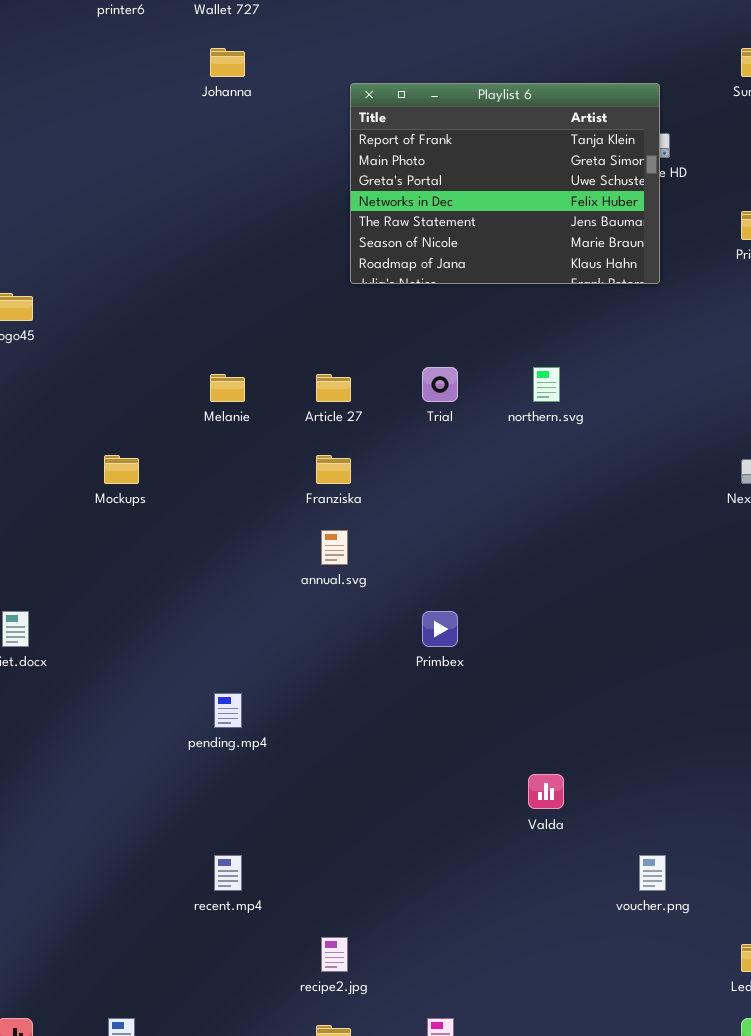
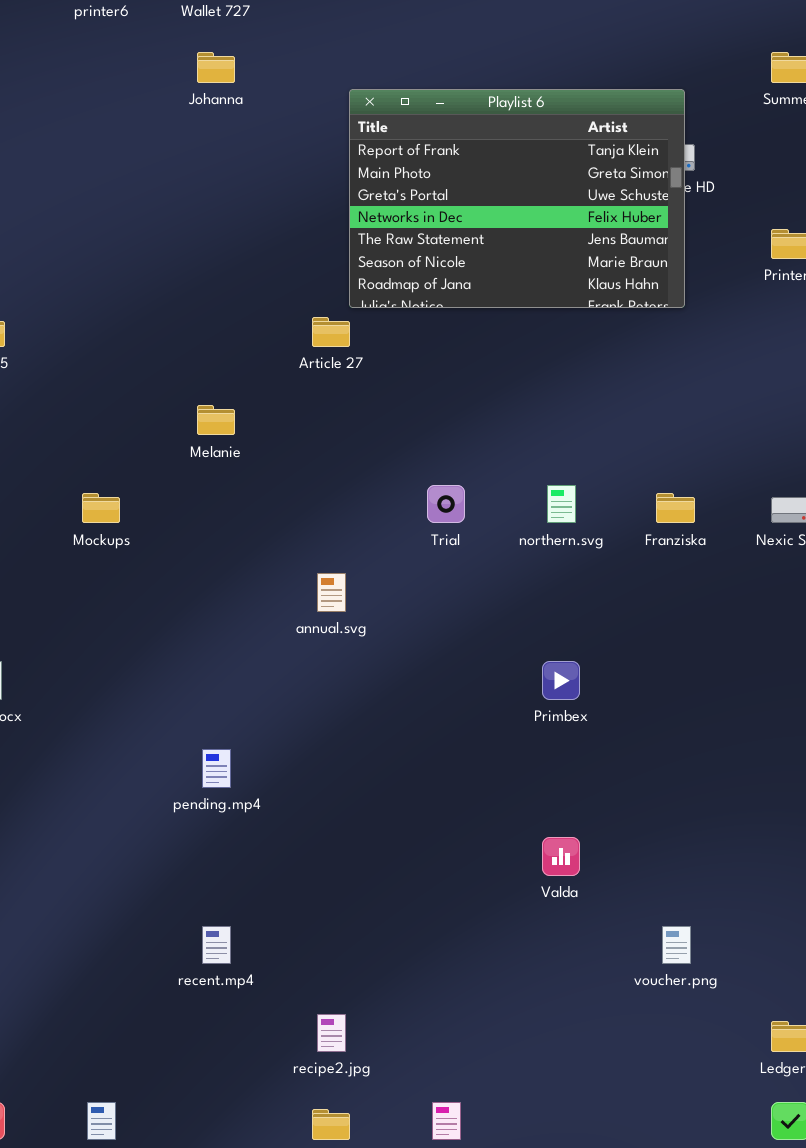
Trial: [422,367,458,402] -> [427,485,465,523], moved
northern.svg: [533,367,560,402] -> [547,485,576,523], moved
Article 27: [316,374,351,402] -> [312,317,350,347], moved
Franziska: [316,455,351,484] -> [656,493,695,523], moved
Primbex: [422,611,458,647] -> [542,661,580,700], moved

